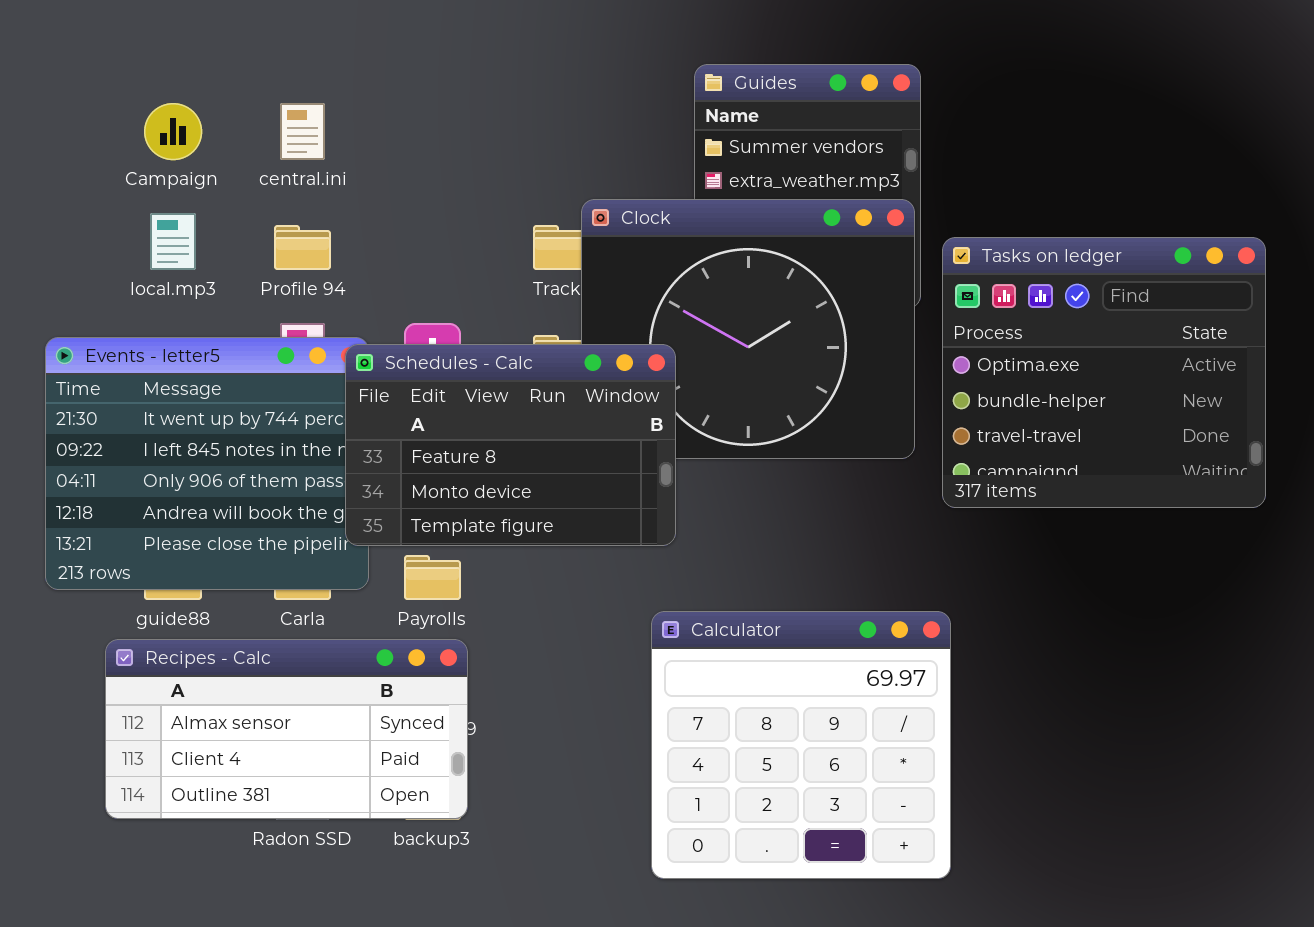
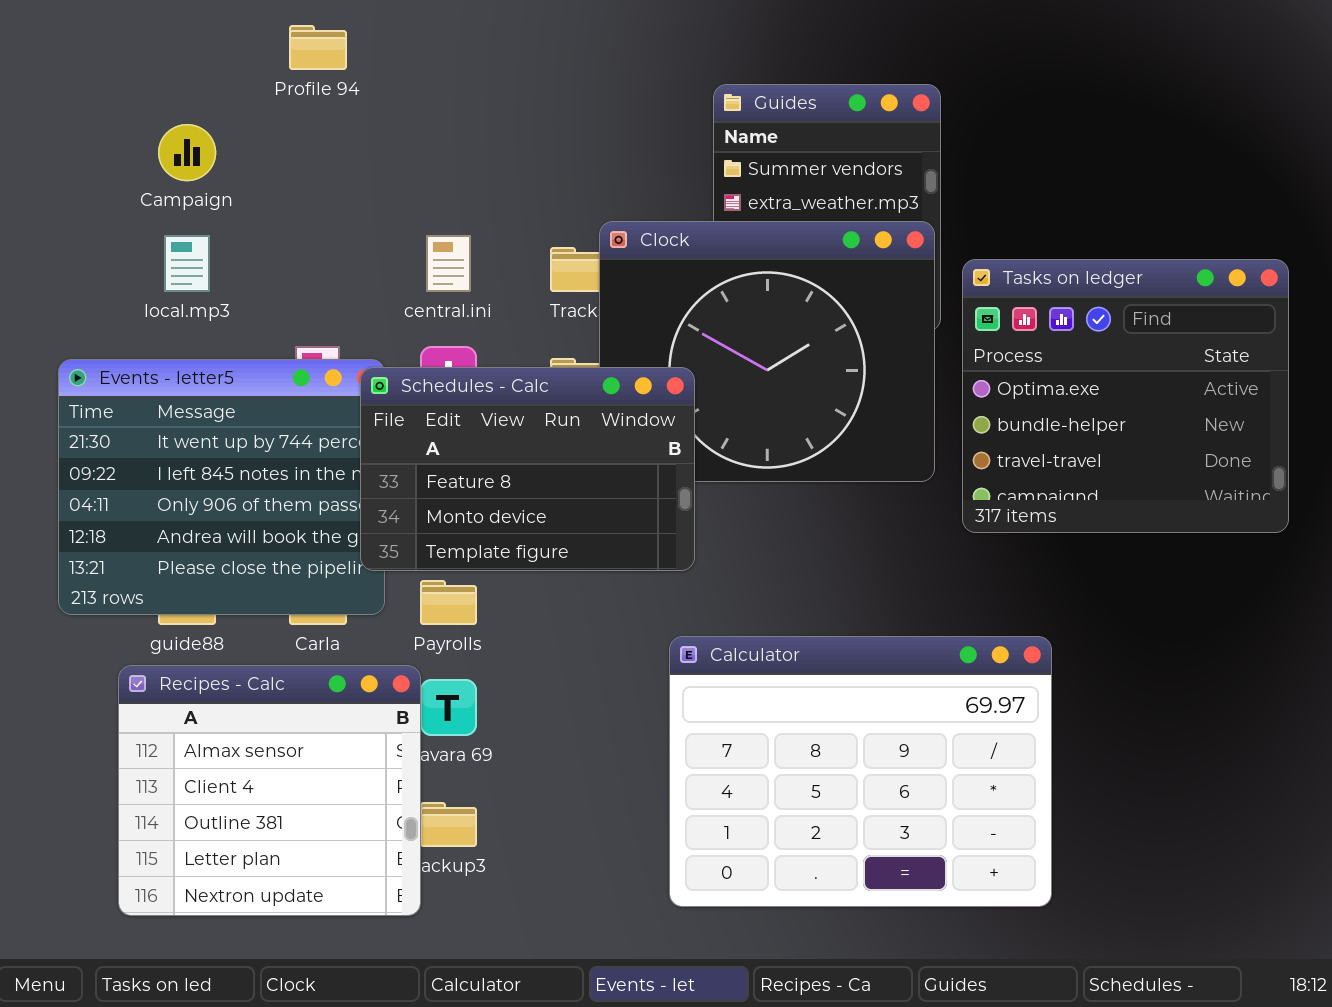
central.ini: [280,103,325,160] -> [426,235,471,292], moved
Profile 94: [274,225,331,270] -> [289,25,347,70], moved
Calculator: [651,611,951,879] -> [669,636,1052,907], resized
Recipes - Calc: [105,639,468,819] -> [118,665,421,916], resized

